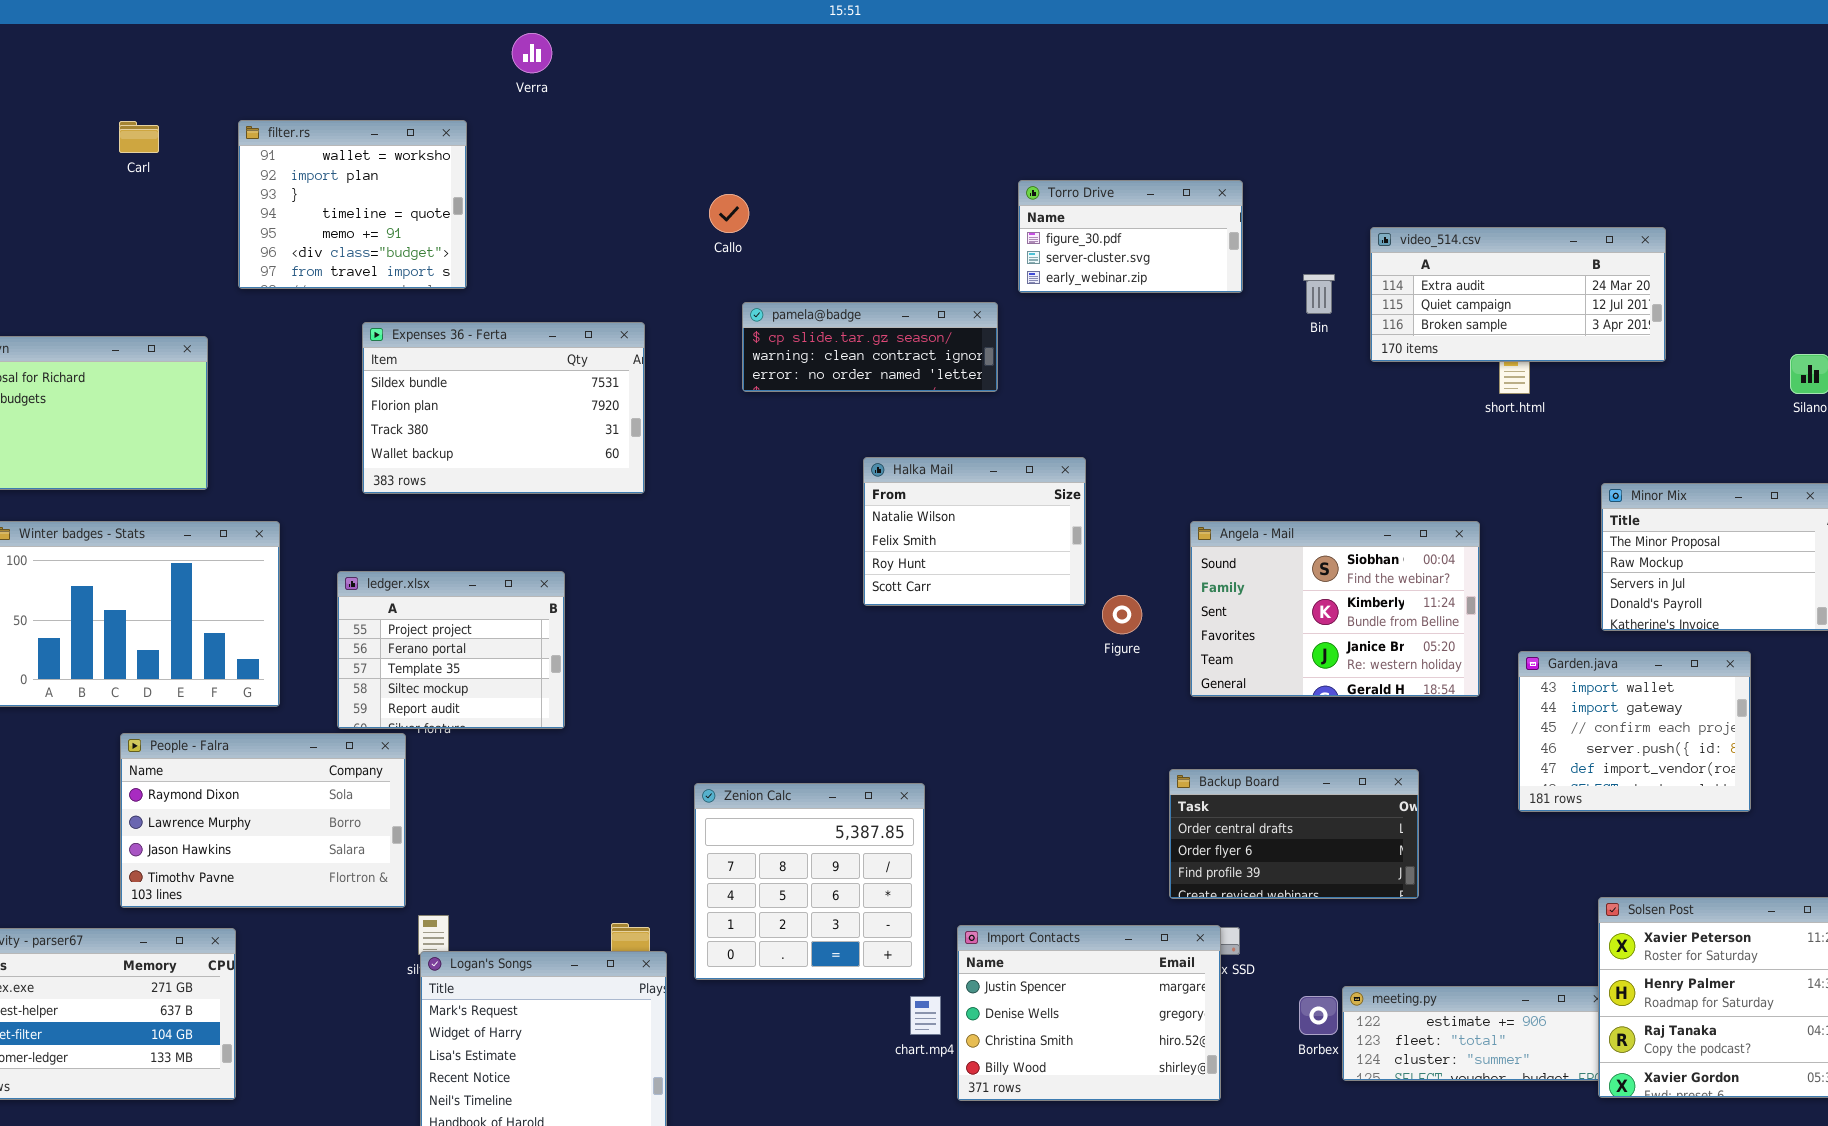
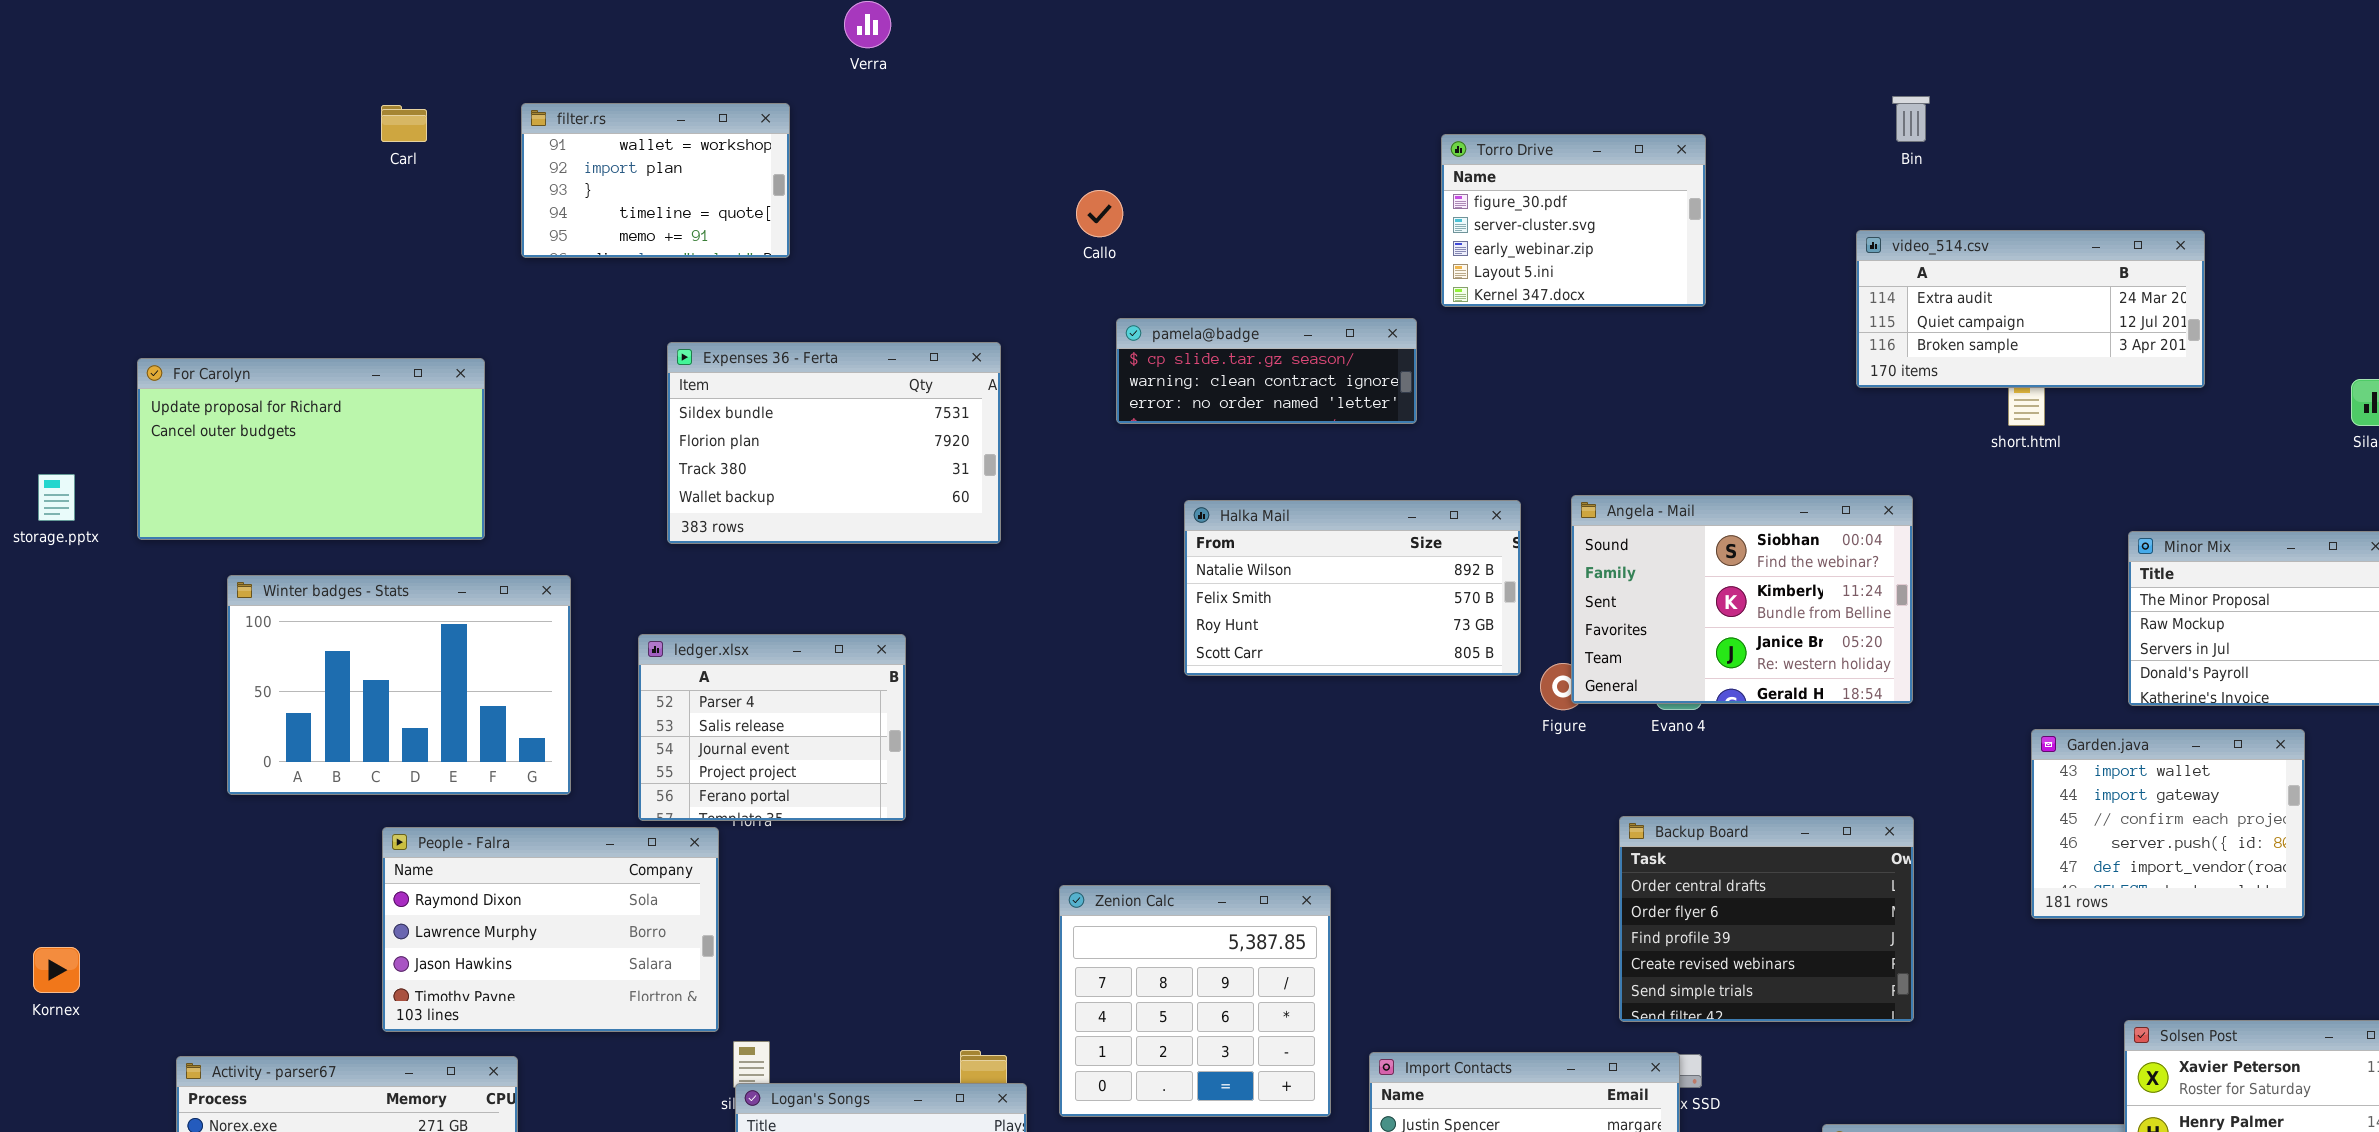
filter.rs: [238,120,467,289] -> [521,103,790,258], resized
Torro Drive: [1018,180,1243,293] -> [1441,134,1706,307], resized
Bin: [1303,274,1335,314] -> [1892,96,1930,142], moved
Halka Mail: [863,457,1086,606] -> [1184,500,1521,676], resized
Angela - Mail: [1190,521,1480,697] -> [1571,495,1913,704], moved
ledger.xlsx: [337,571,565,729] -> [638,634,906,821], scrolled up 3 rows
Backup Board: [1169,769,1419,899] -> [1619,816,1914,1022], resized

